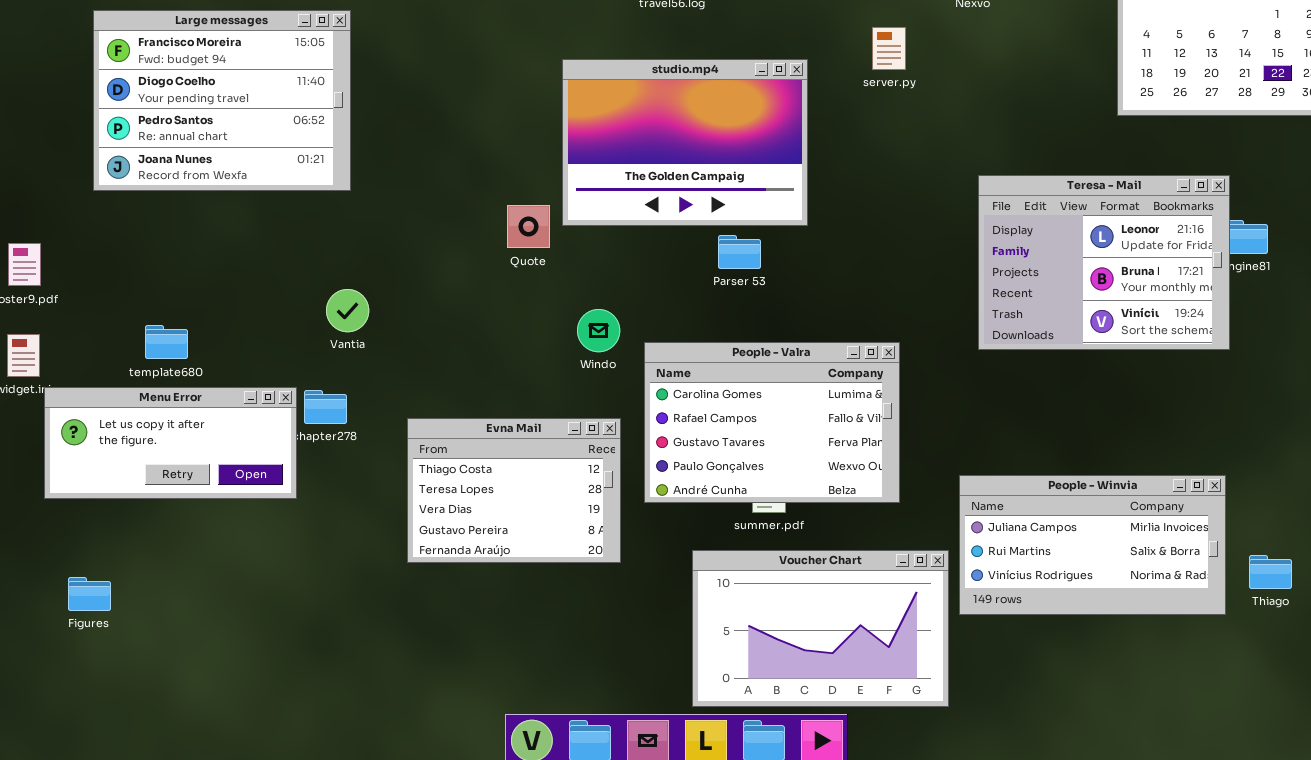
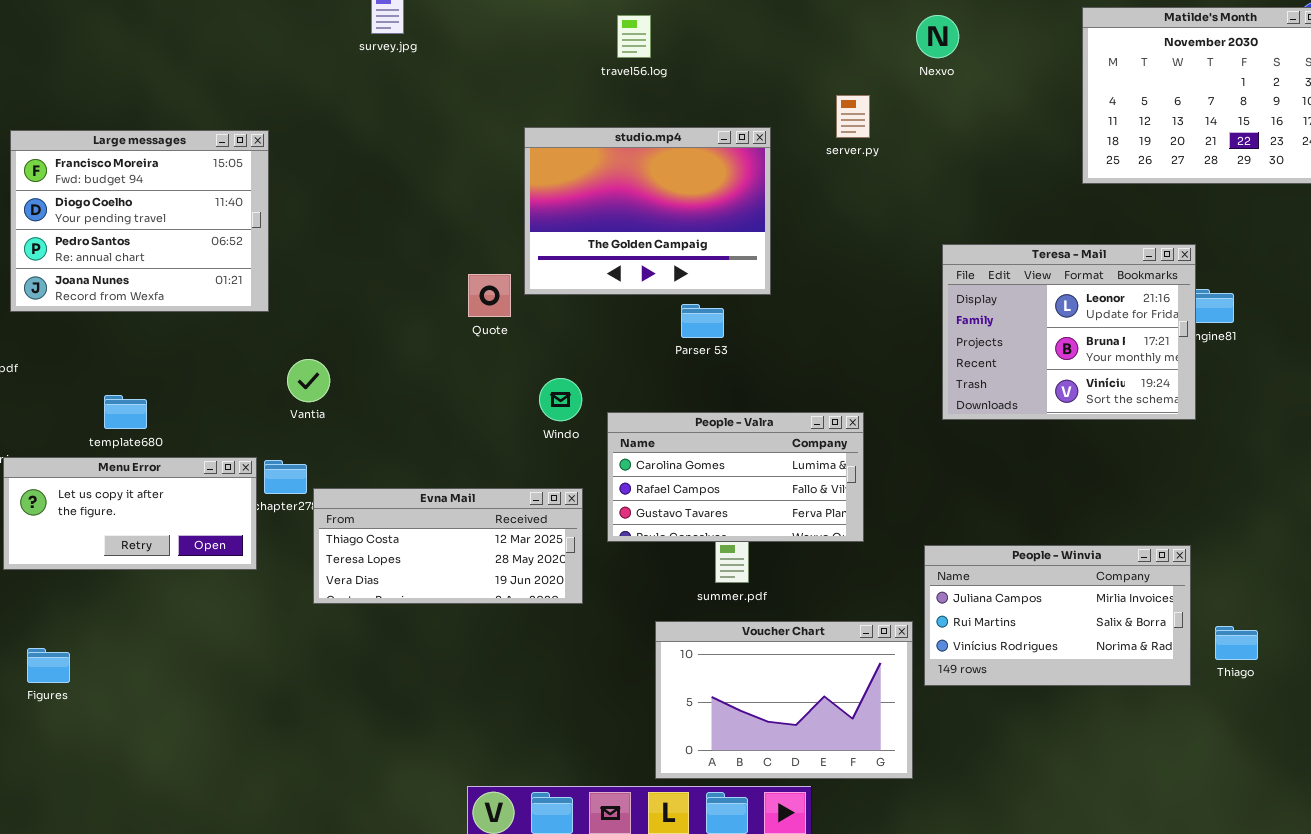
Large messages: [93,10,351,191] -> [10,130,269,312], moved
People - Valra: [644,342,900,503] -> [607,412,864,542], resized
Evna Mail: [407,418,621,563] -> [313,488,583,604], resized

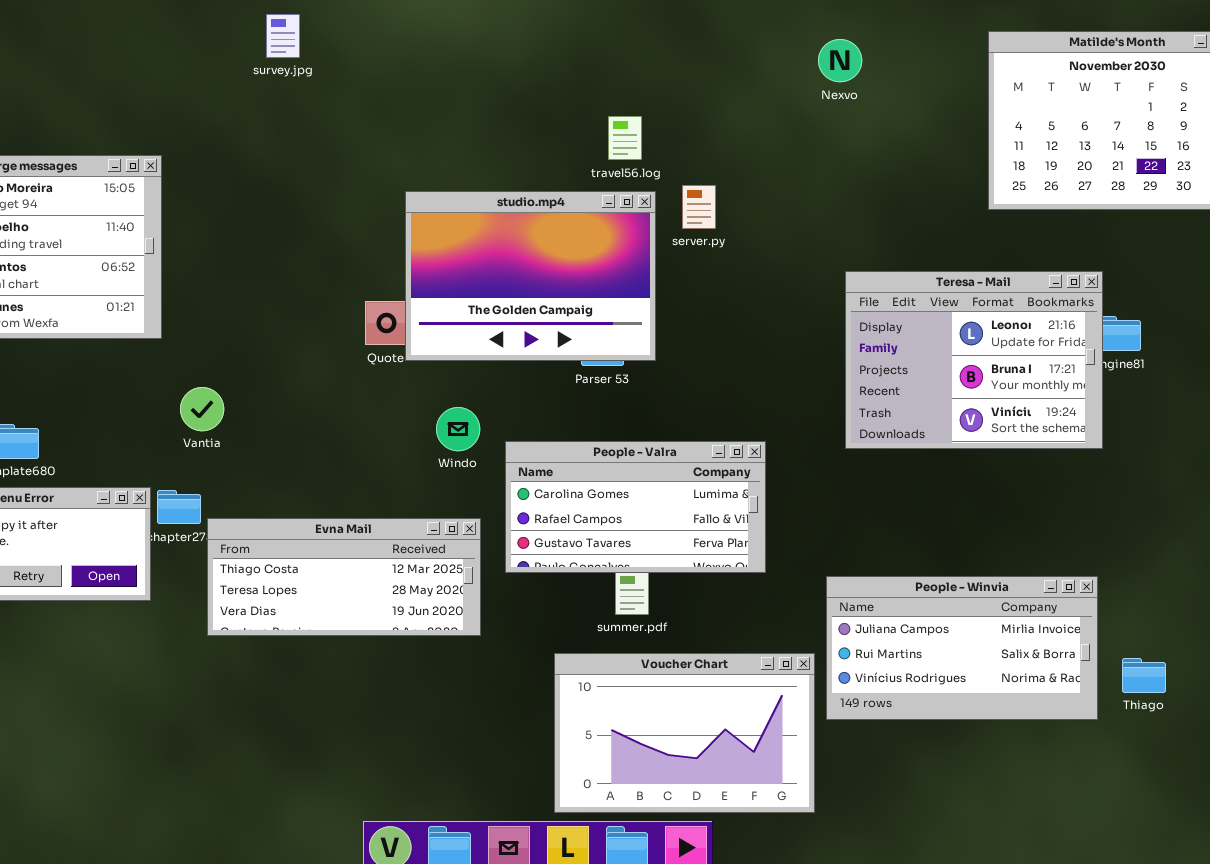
travel56.log: [617,15,651,58] -> [608,116,642,160], moved
server.py: [836,95,870,138] -> [682,185,716,229], moved
studio.mp4: [524,127,771,295] -> [405,191,656,361], moved

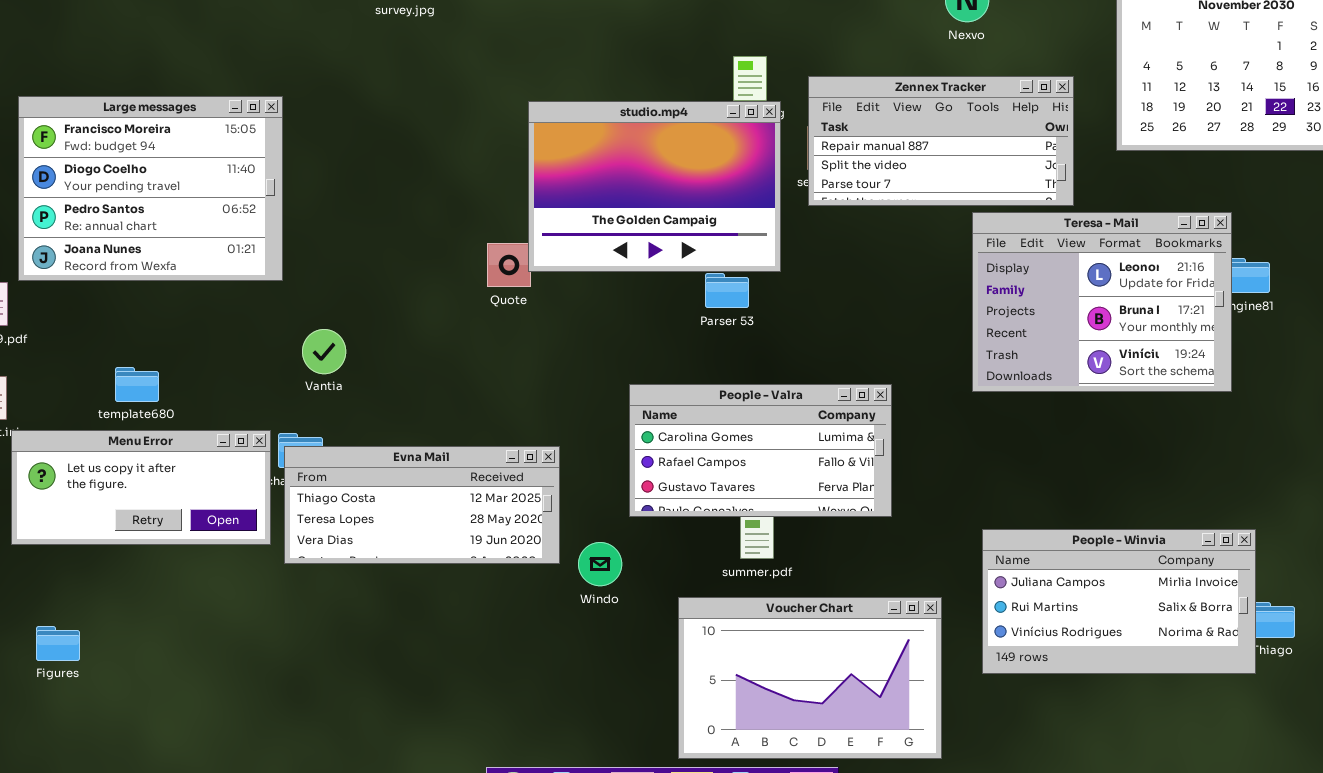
Zennex Tracker: none -> [808,76,1074,206], opened
studio.mp4: [405,191,656,361] -> [528,101,781,272], moved
Windo: [436,407,480,451] -> [578,542,622,586], moved
Evna Mail: [207,518,481,636] -> [284,446,560,564], moved
People - Winvia: [826,576,1098,720] -> [982,529,1256,674], moved

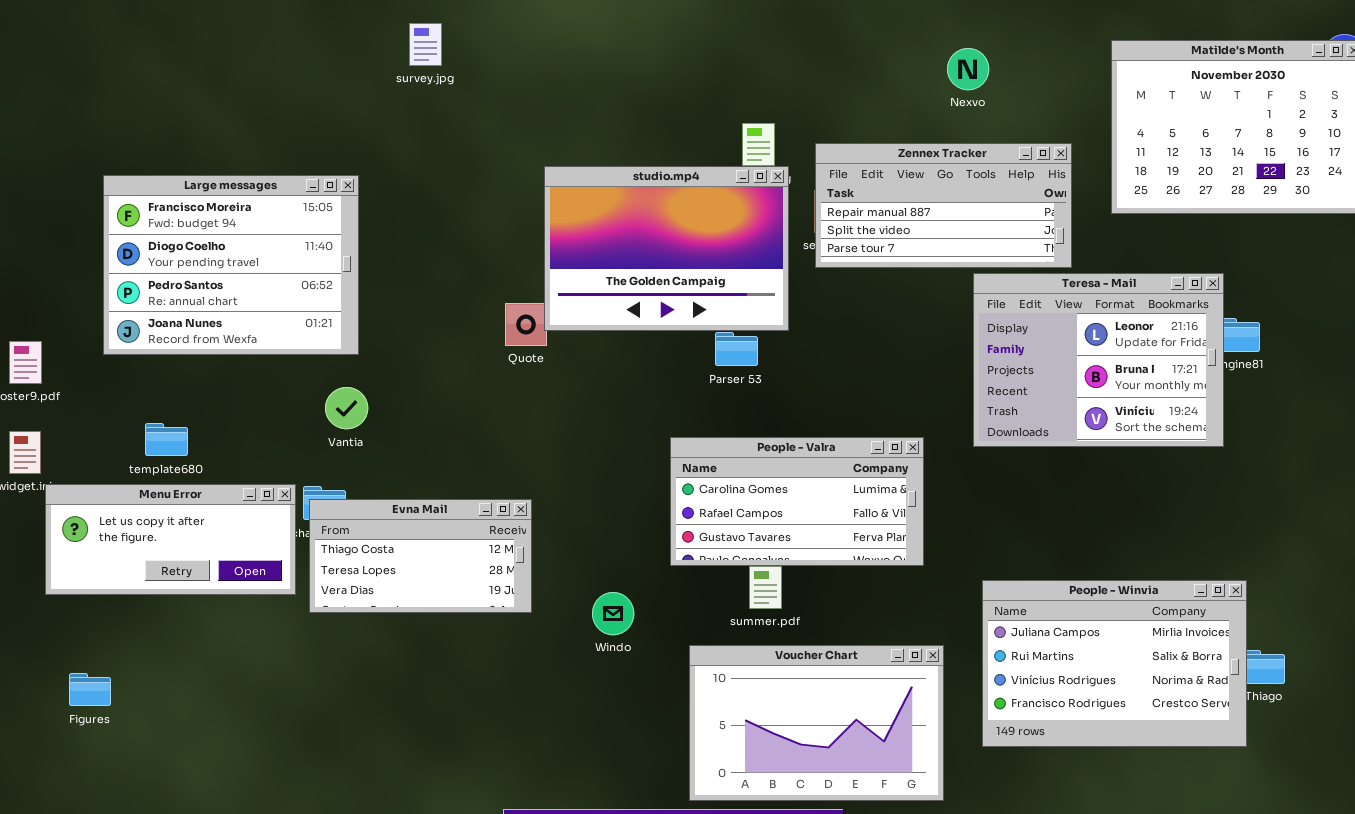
Large messages: [18,96,283,281] -> [103,175,359,355], moved
People - Valra: [629,384,892,517] -> [670,437,924,566], moved
Evna Mail: [284,446,560,564] -> [309,499,532,613], resized
People - Winvia: [982,529,1256,674] -> [982,580,1247,747], resized

